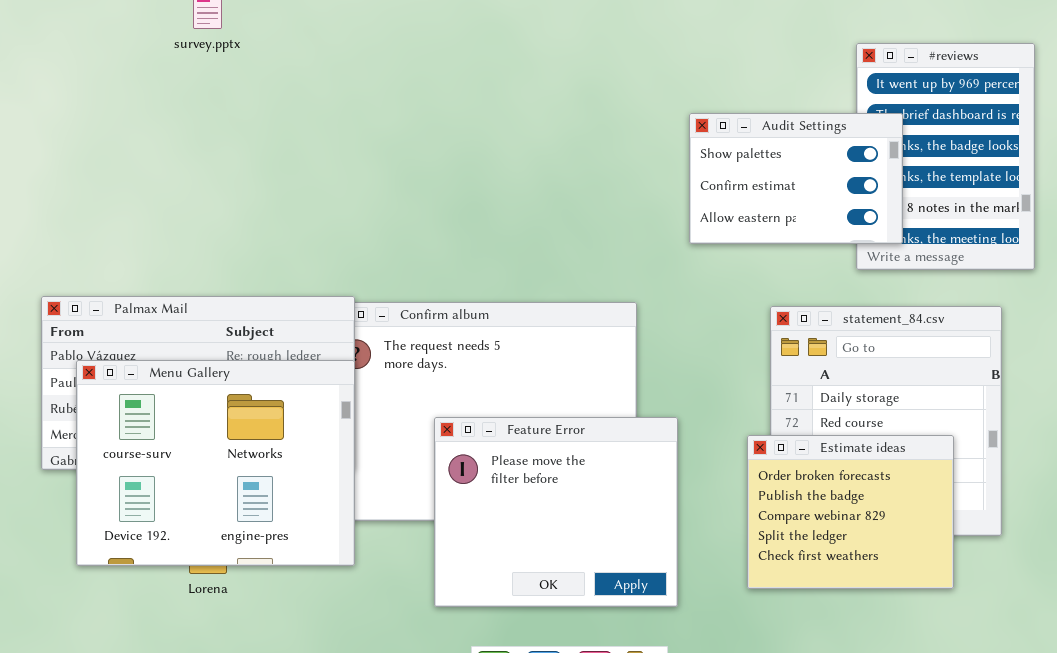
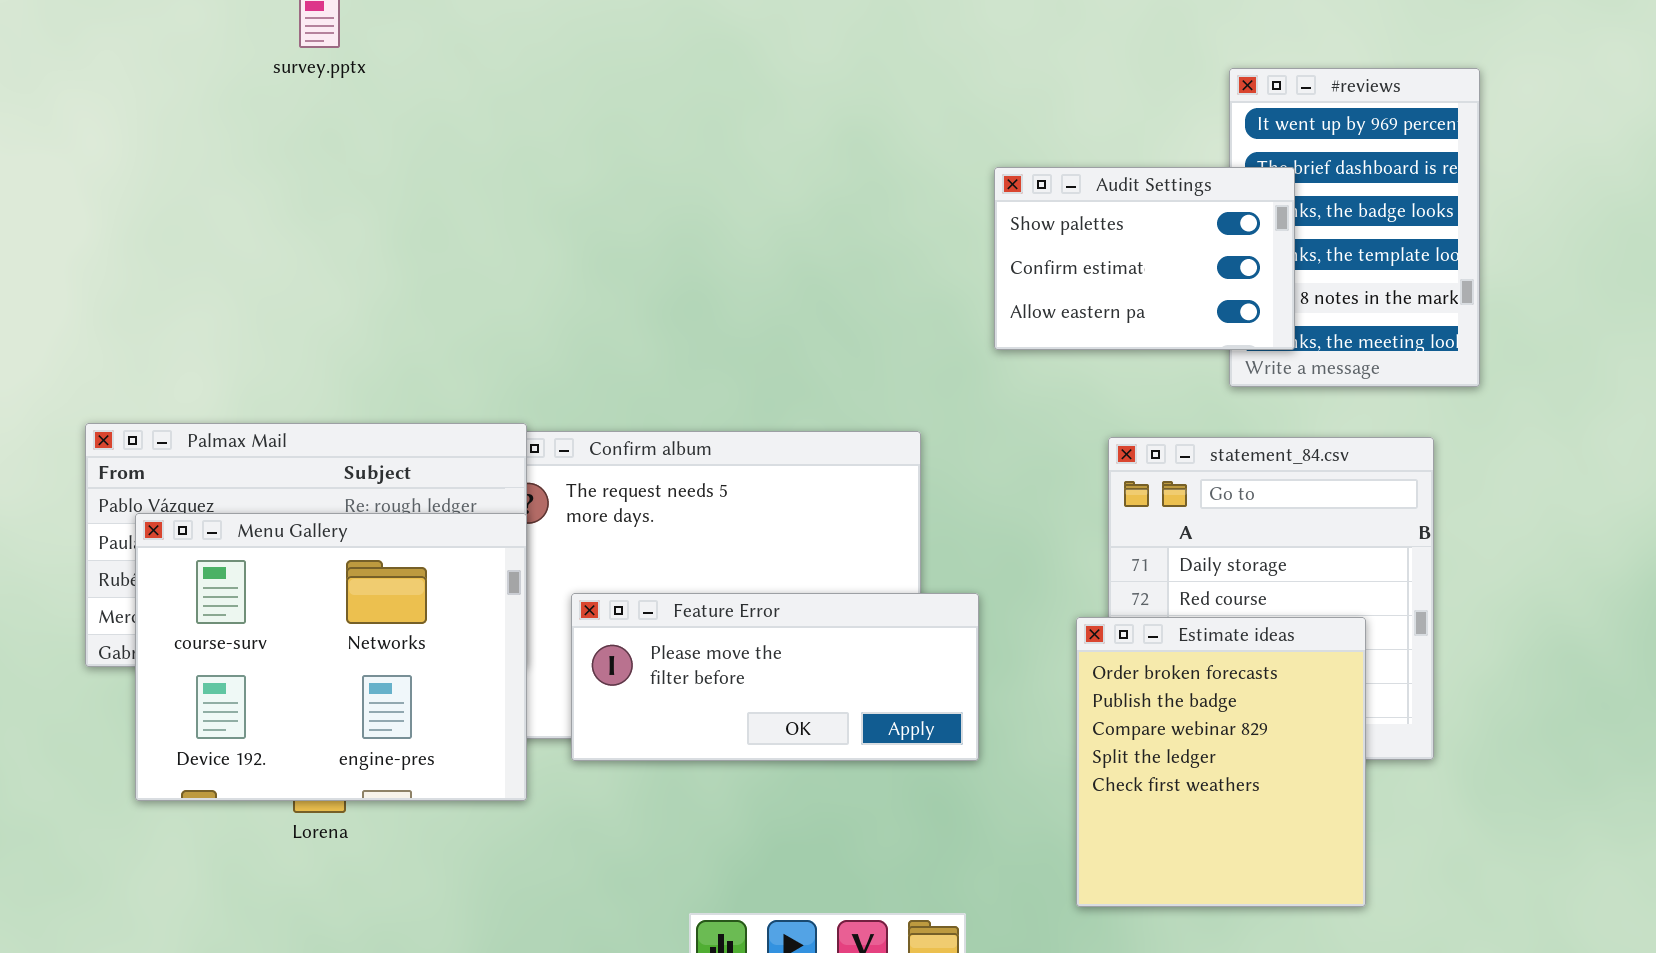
Feature Error: [434,417,678,607] -> [571,593,979,761], resized
Estimate ideas: [747,435,954,589] -> [1076,617,1366,907], resized

